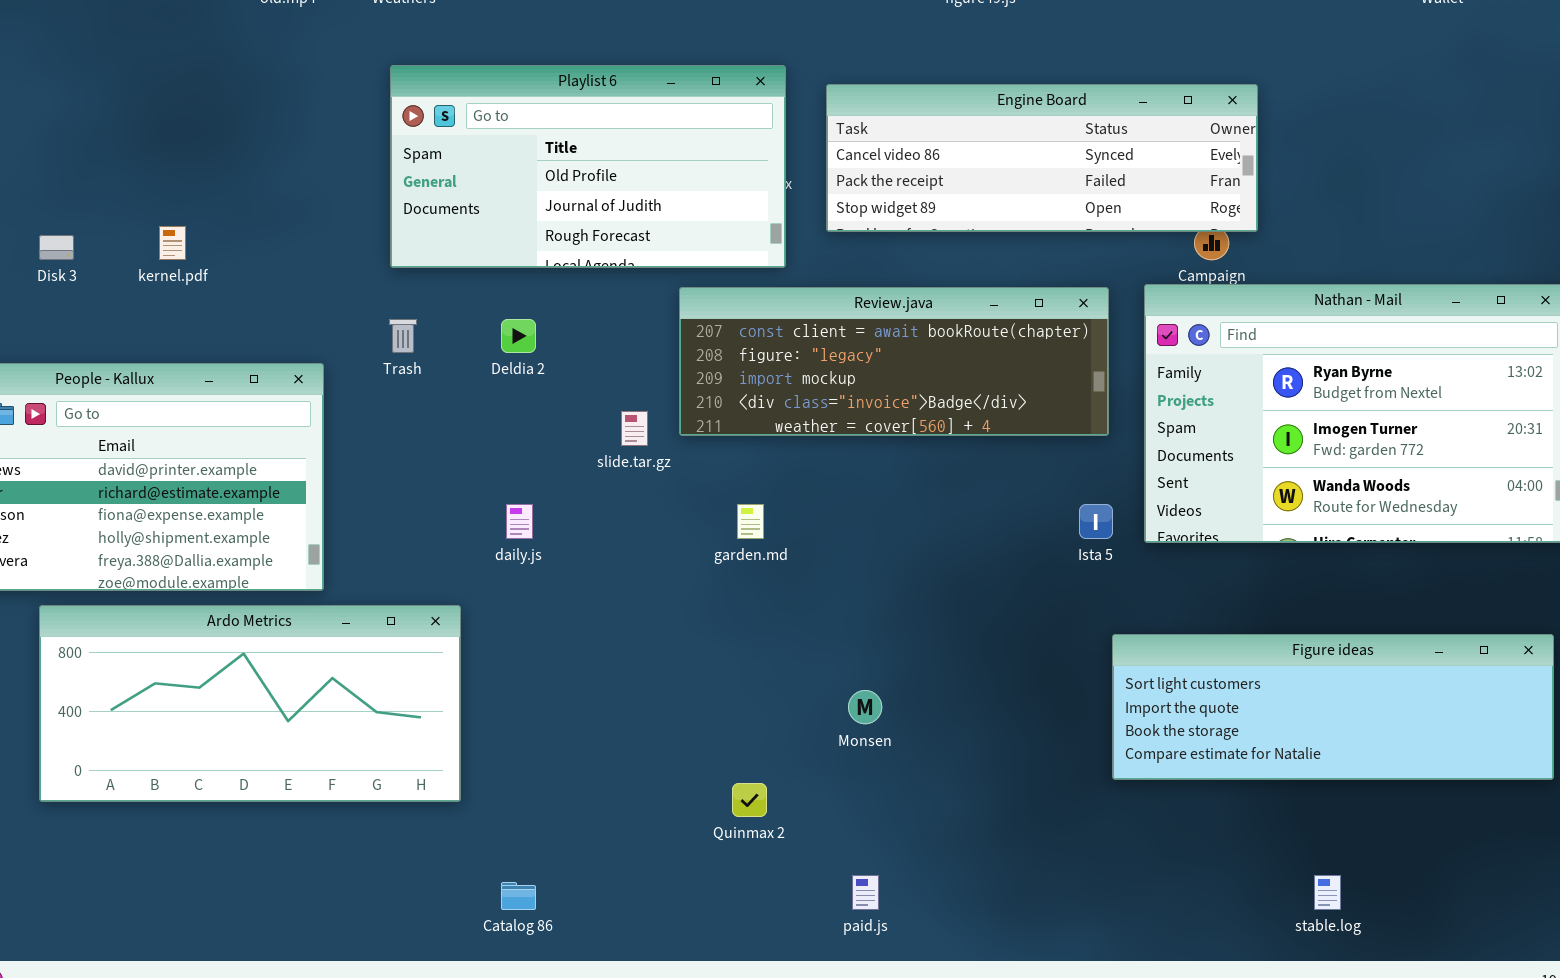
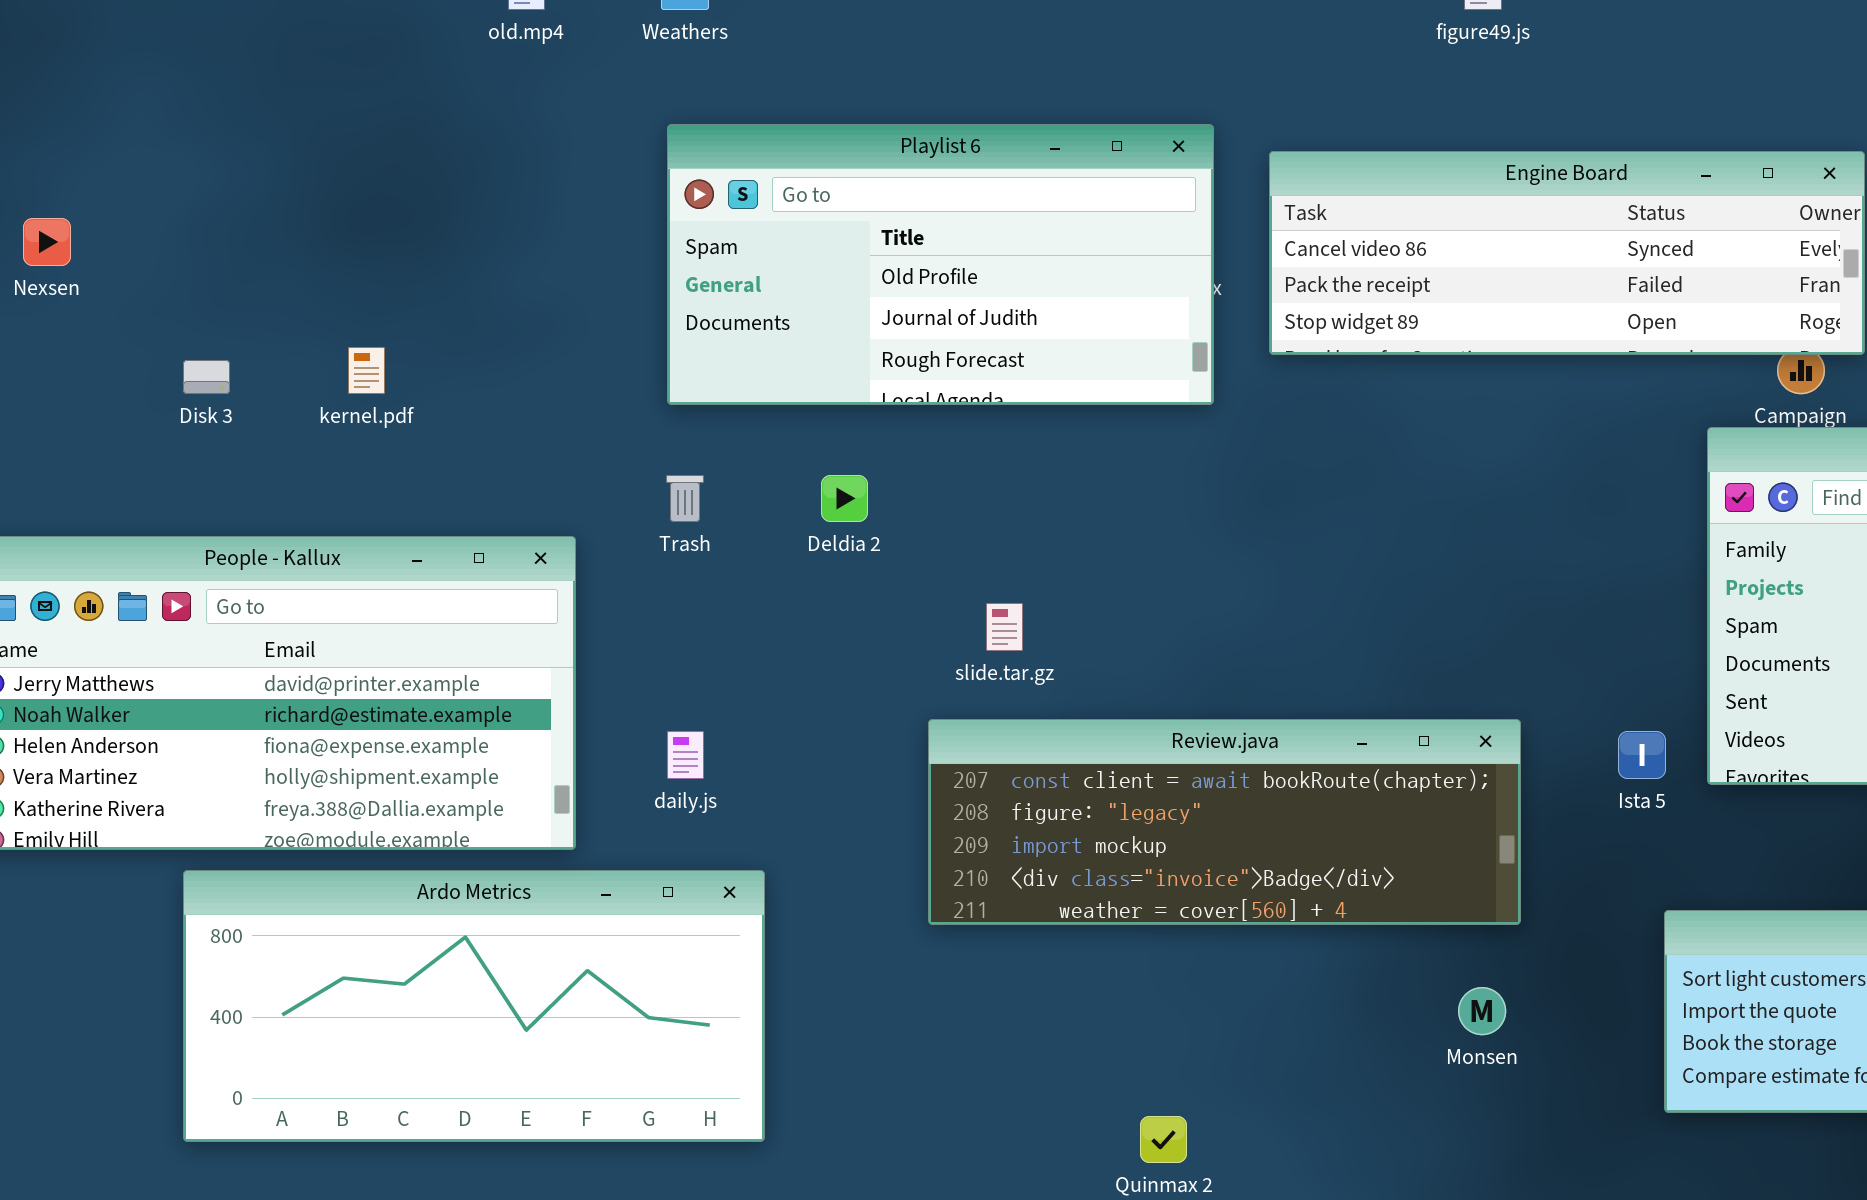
Review.java: [679,287,1109,436] -> [928,719,1521,925], moved
daily.js: [506,504,533,539] -> [667,731,704,779], moved
Monsen: [848,690,882,724] -> [1458,987,1506,1035], moved

